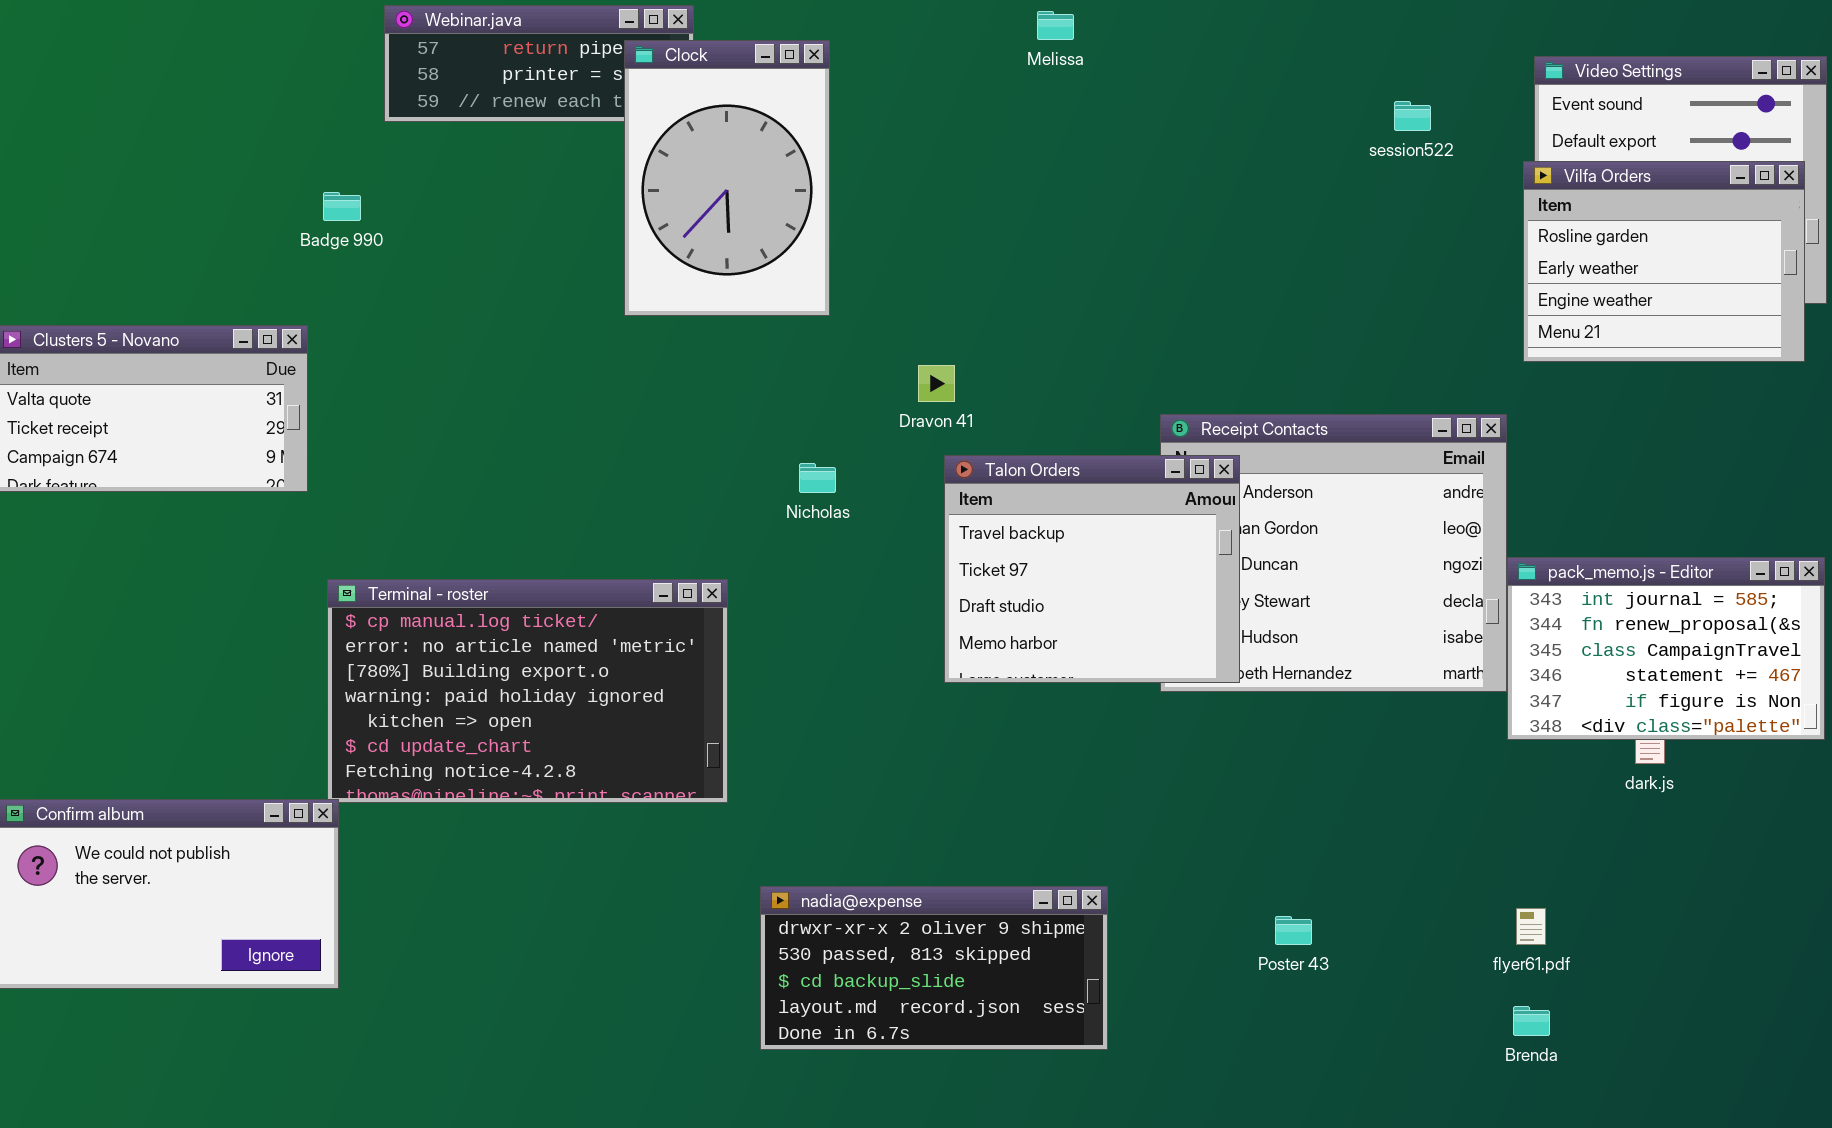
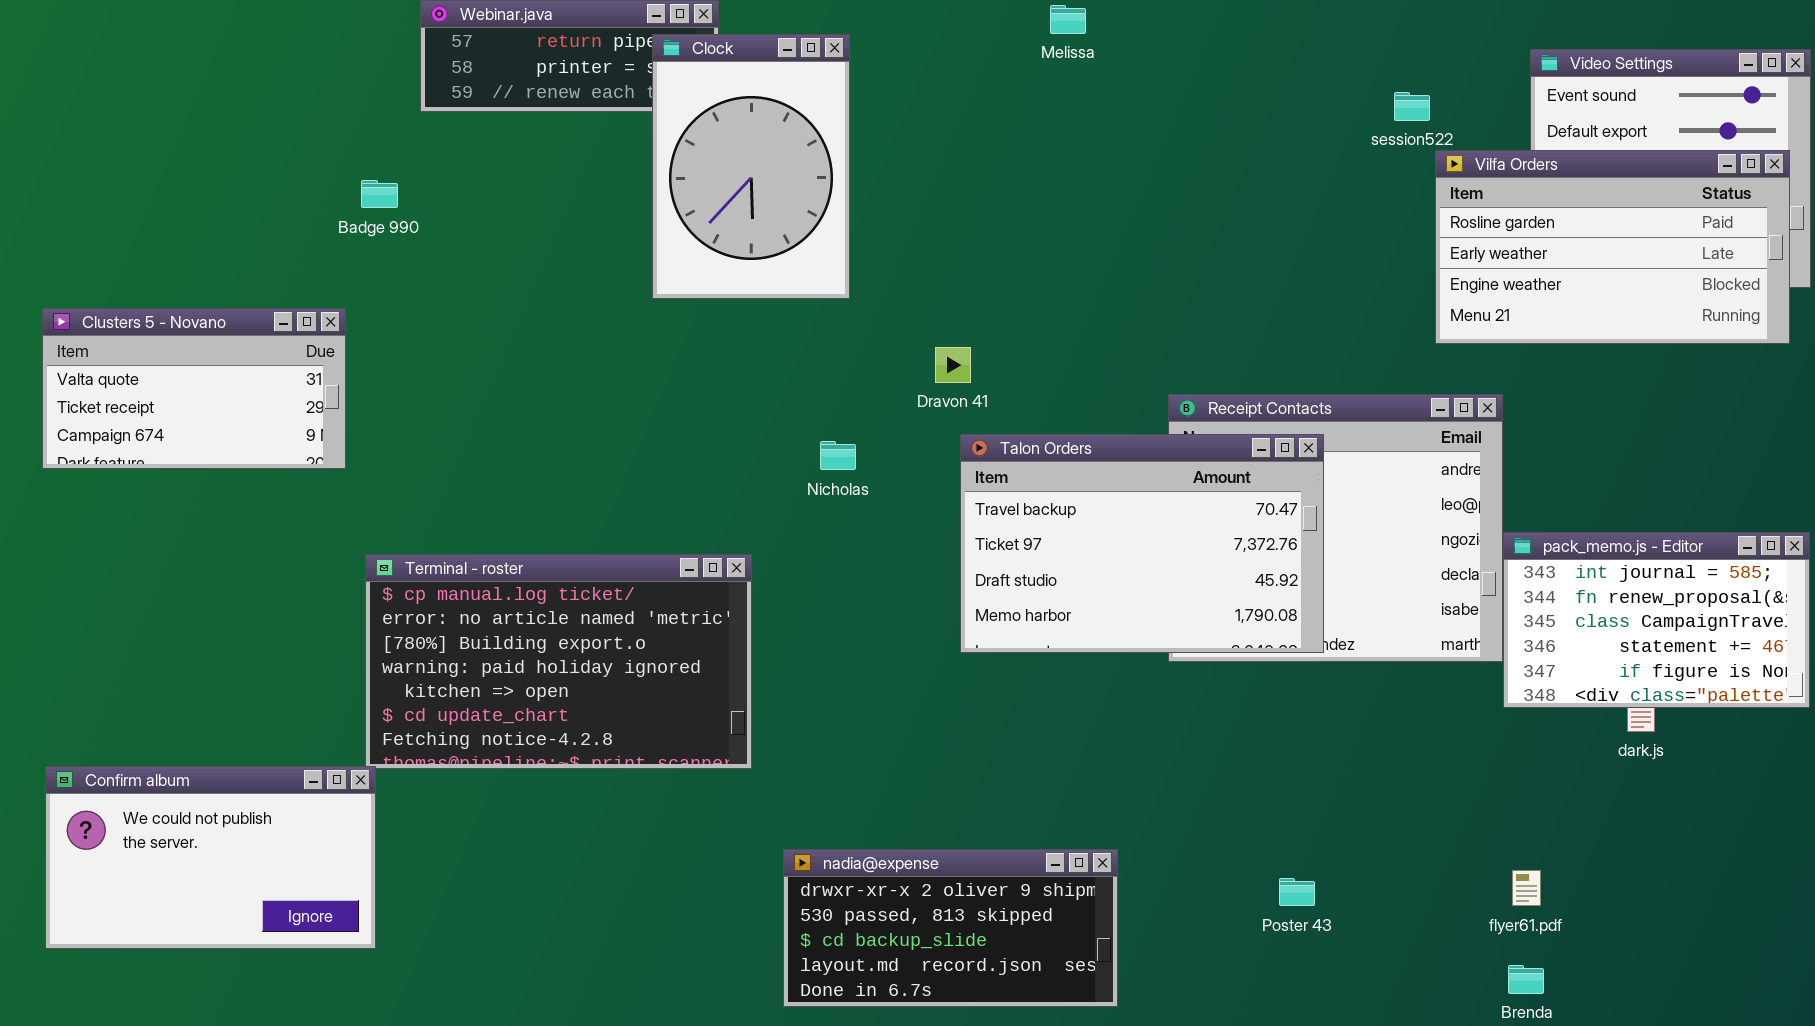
Vilfa Orders: [1523,161,1805,362] -> [1435,150,1790,344], resized
Talon Orders: [944,455,1240,683] -> [960,434,1324,653], resized

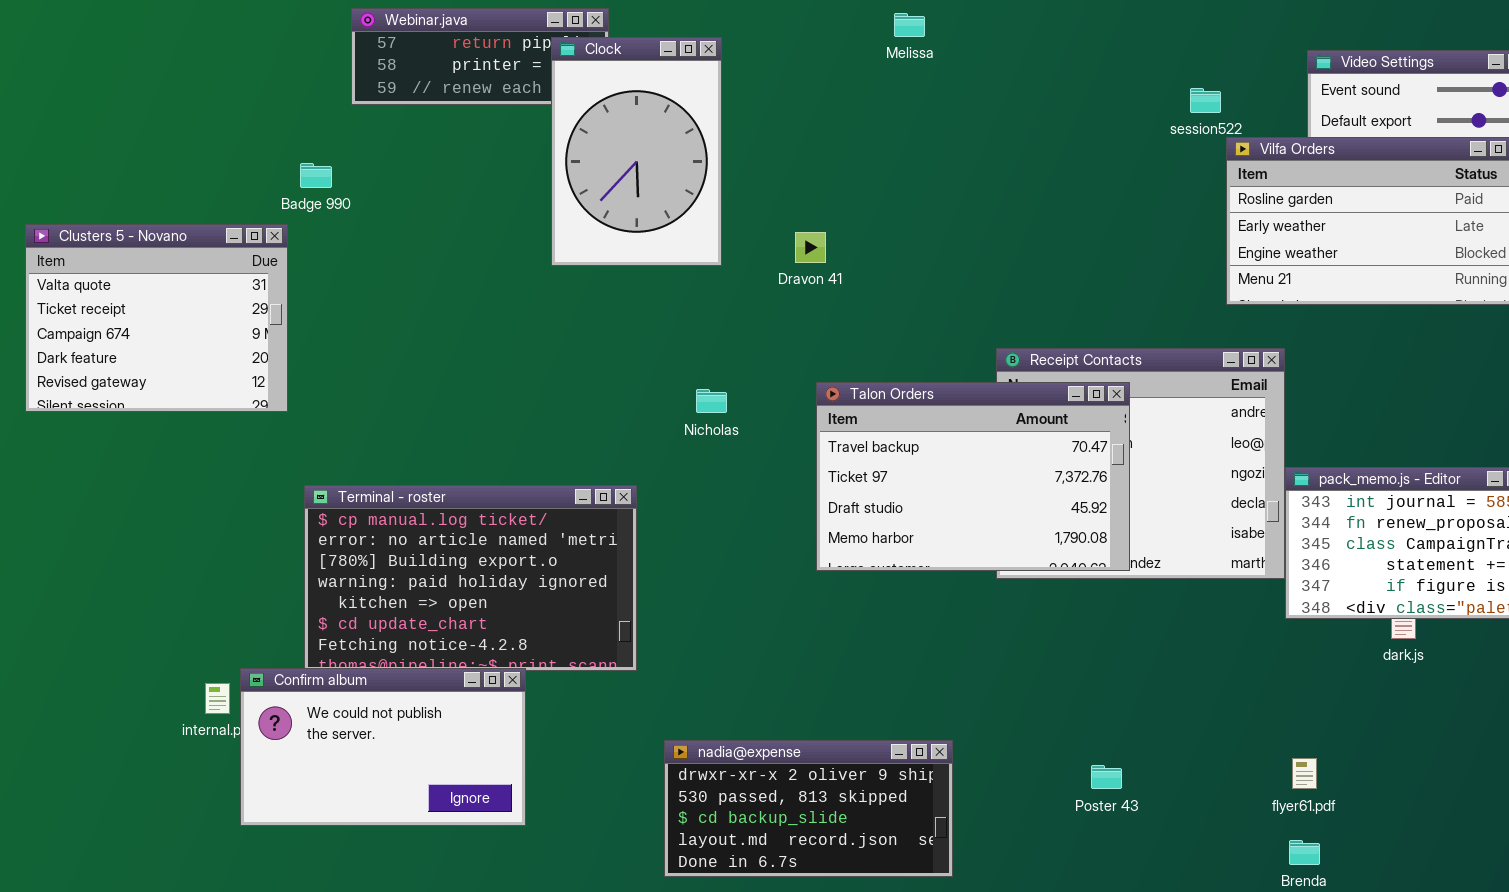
Clusters 5 - Novano: [42,308,346,469] -> [25,224,288,412], resized
Dravon 41: [935,347,971,383] -> [795,232,826,263], moved
Confirm album: [45,766,376,949] -> [240,668,526,826], moved

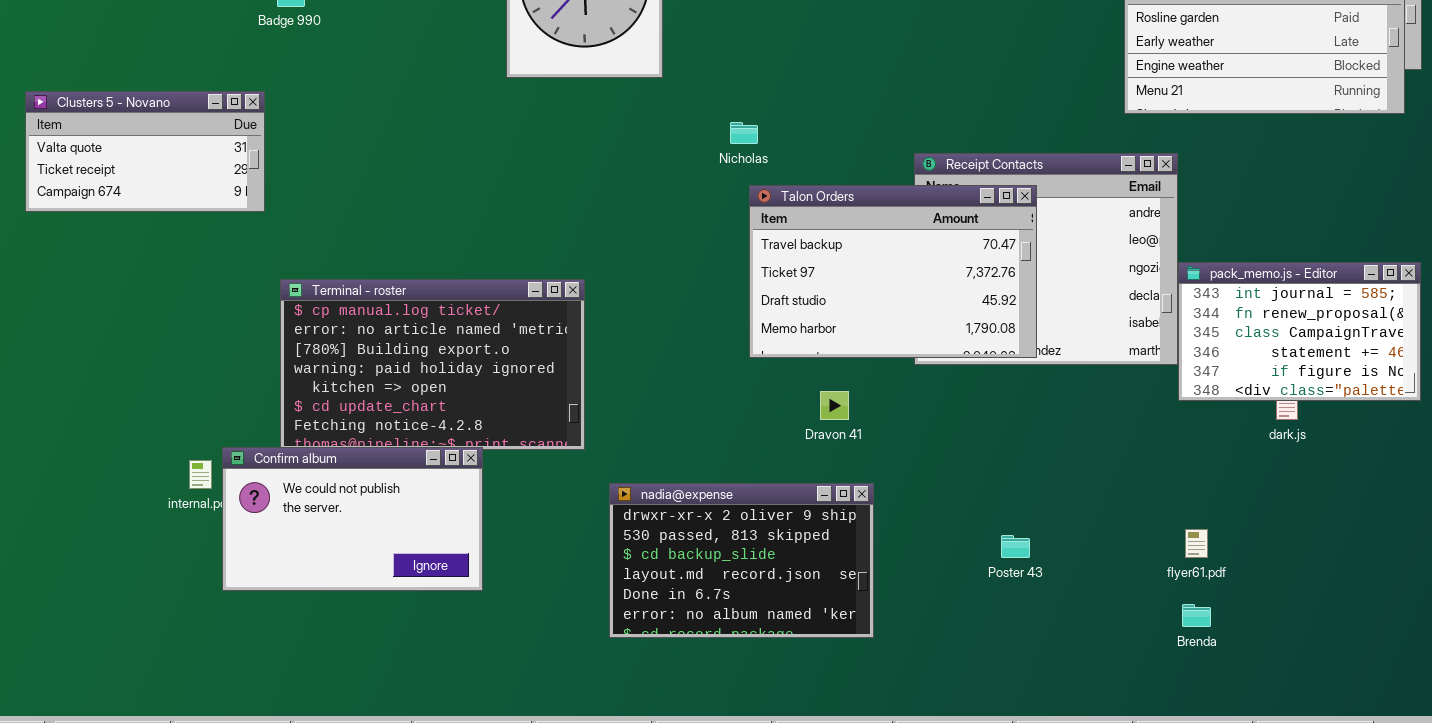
Clusters 5 - Novano: [25,224,288,412] -> [25,91,265,212], resized
Dravon 41: [795,232,826,263] -> [820,391,849,420], moved
Nicholas: [696,389,727,413] -> [730,122,758,144], moved
nadia@expense: [664,740,953,877] -> [609,483,874,638], resized

